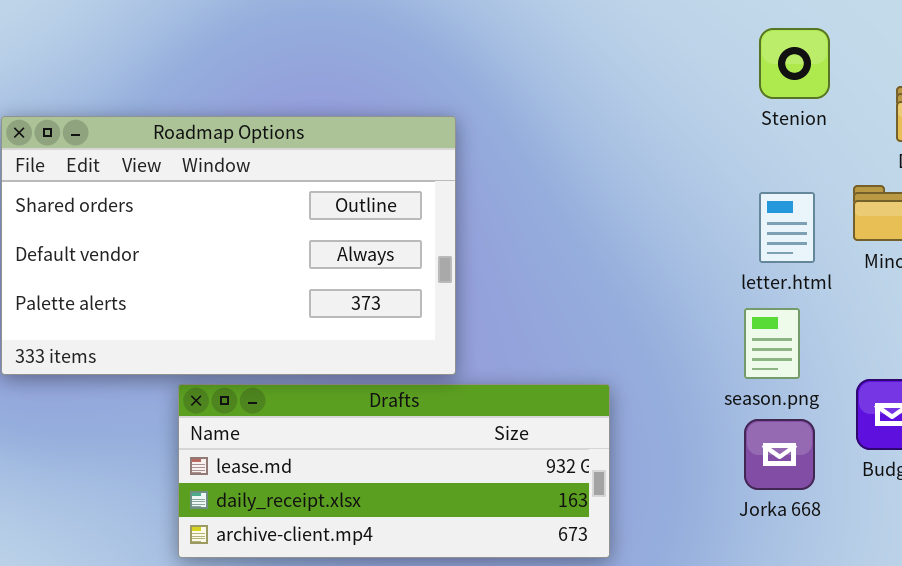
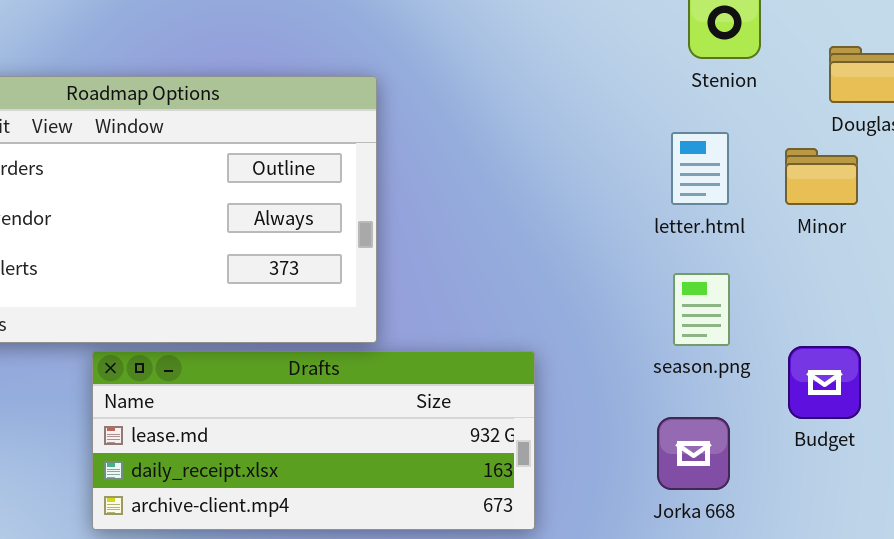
letter.html: [759,192,815,263] -> [671,132,729,205], moved
Jorka 668: [744,419,815,490] -> [657,417,730,490], moved

